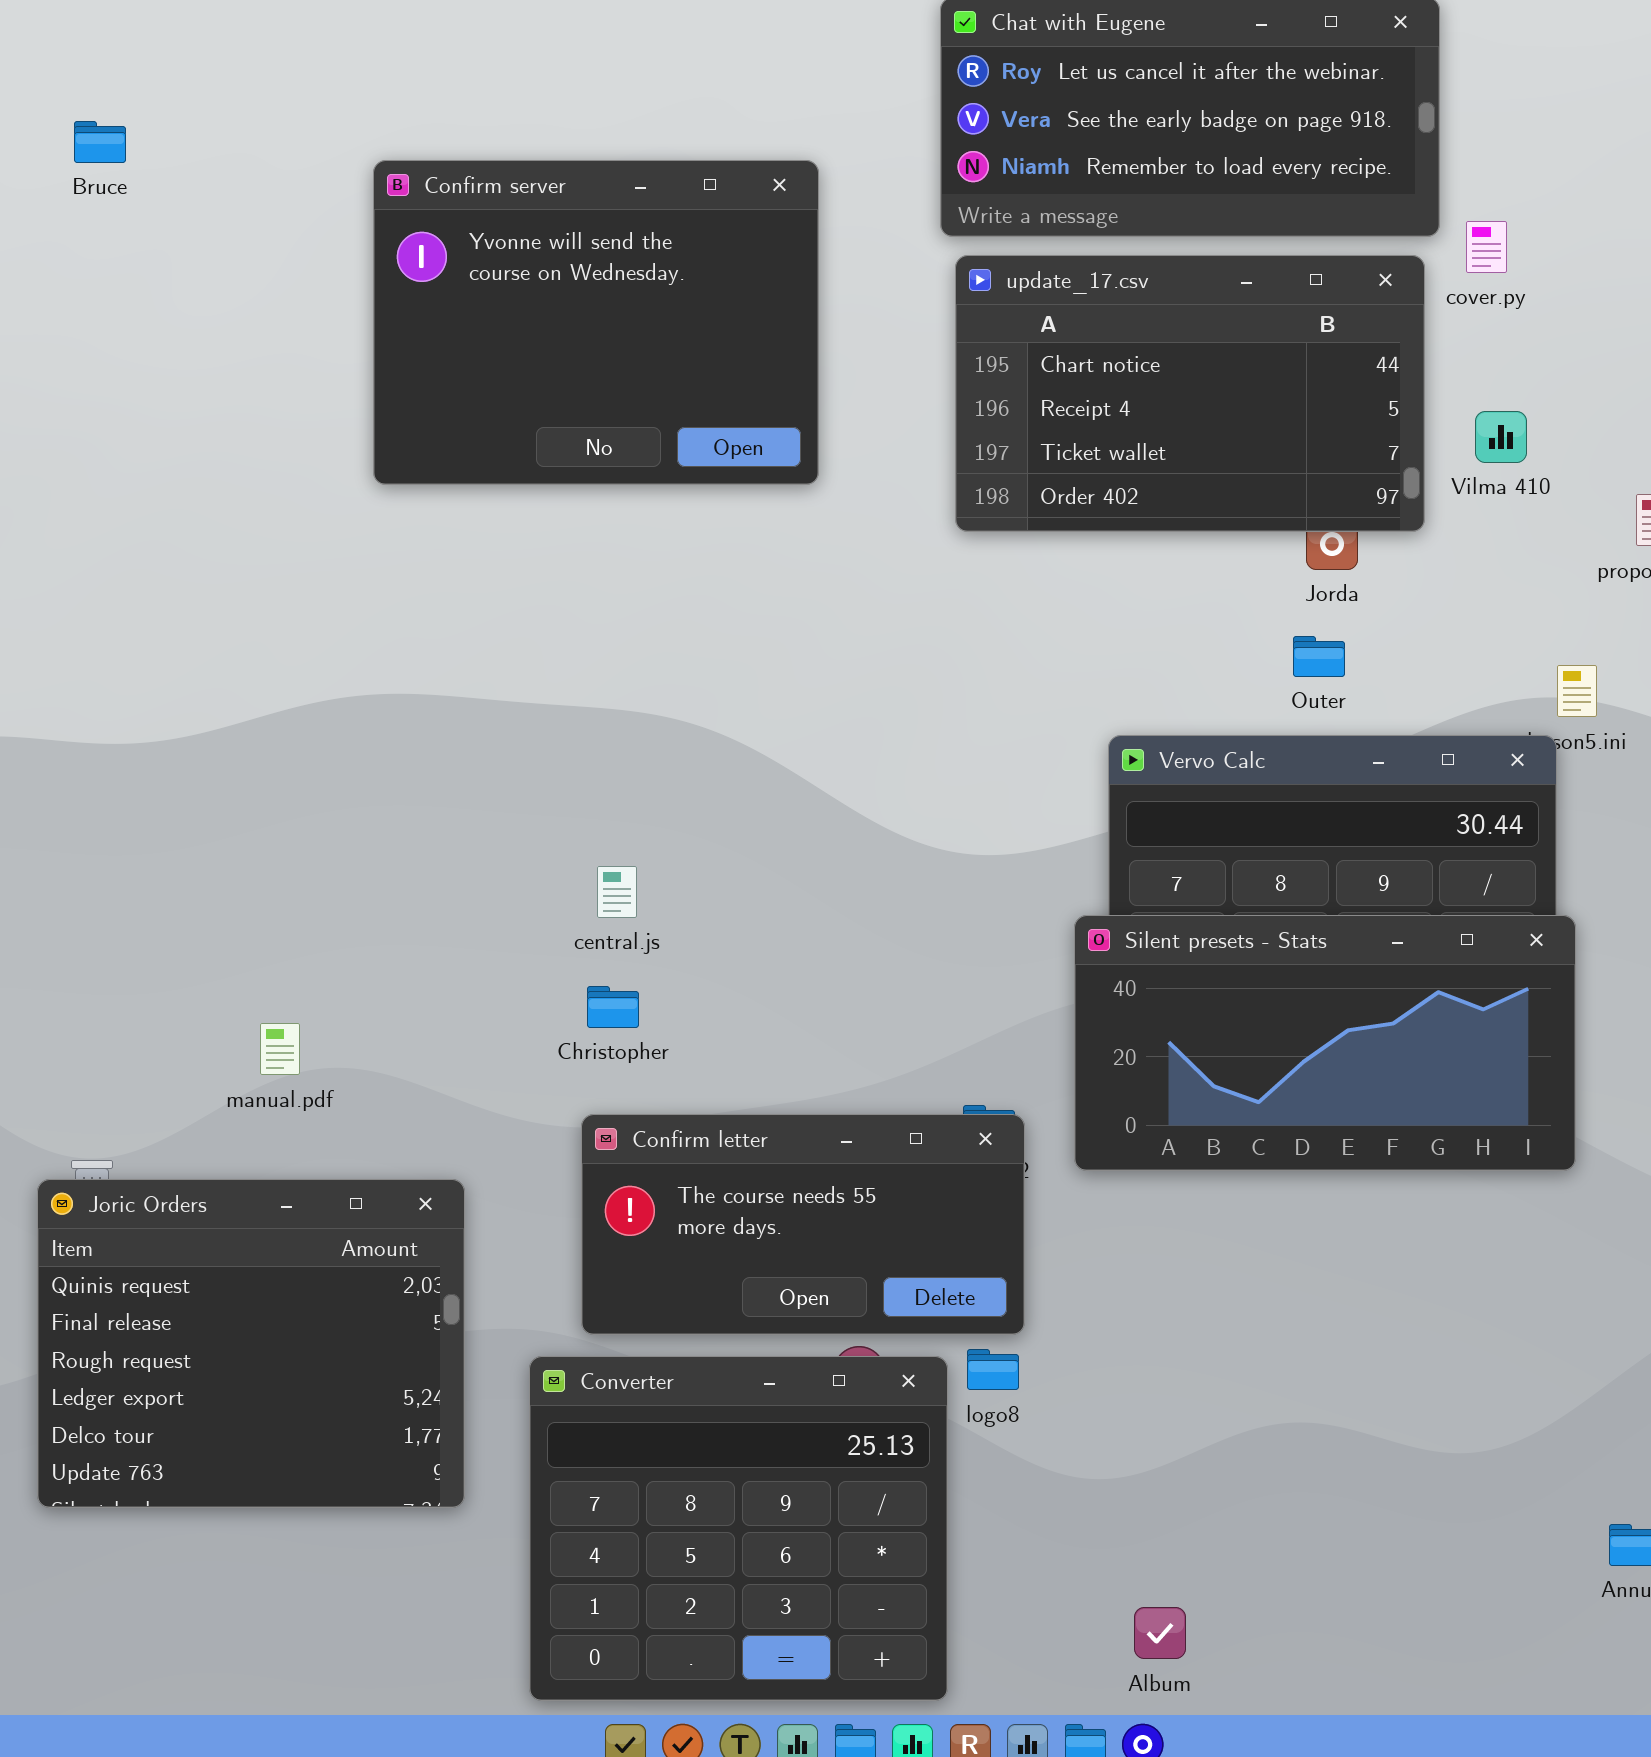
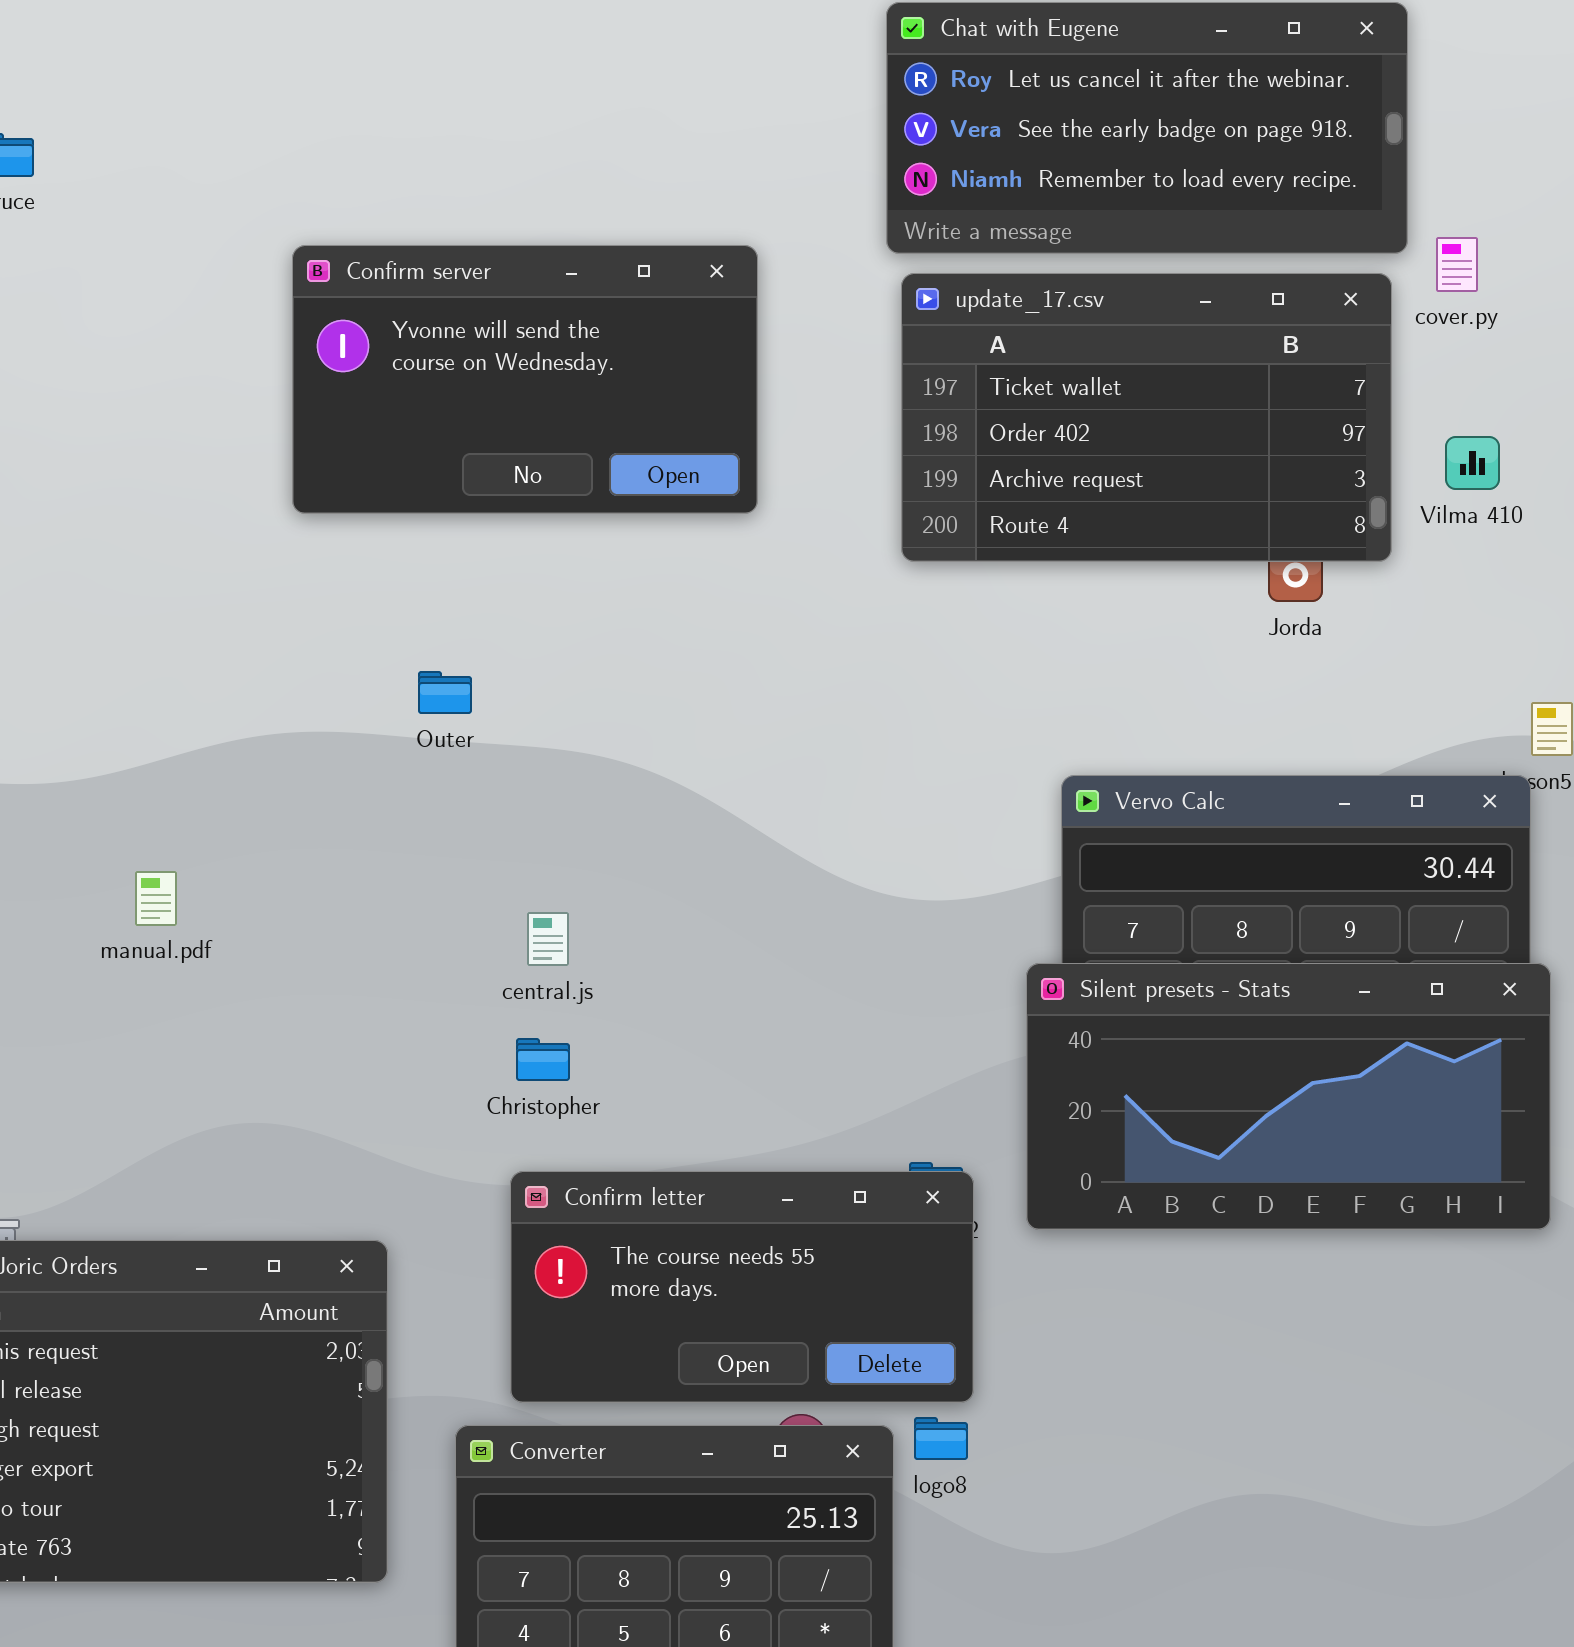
Confirm server: [373,160,819,485] -> [292,245,758,514], resized
update_17.csv: [955,255,1425,532] -> [901,273,1392,562], scrolled down 2 rows
Outer: [1293,636,1345,677] -> [418,671,472,714], moved
manual.pdf: [260,1023,300,1075] -> [135,871,177,926], moved

